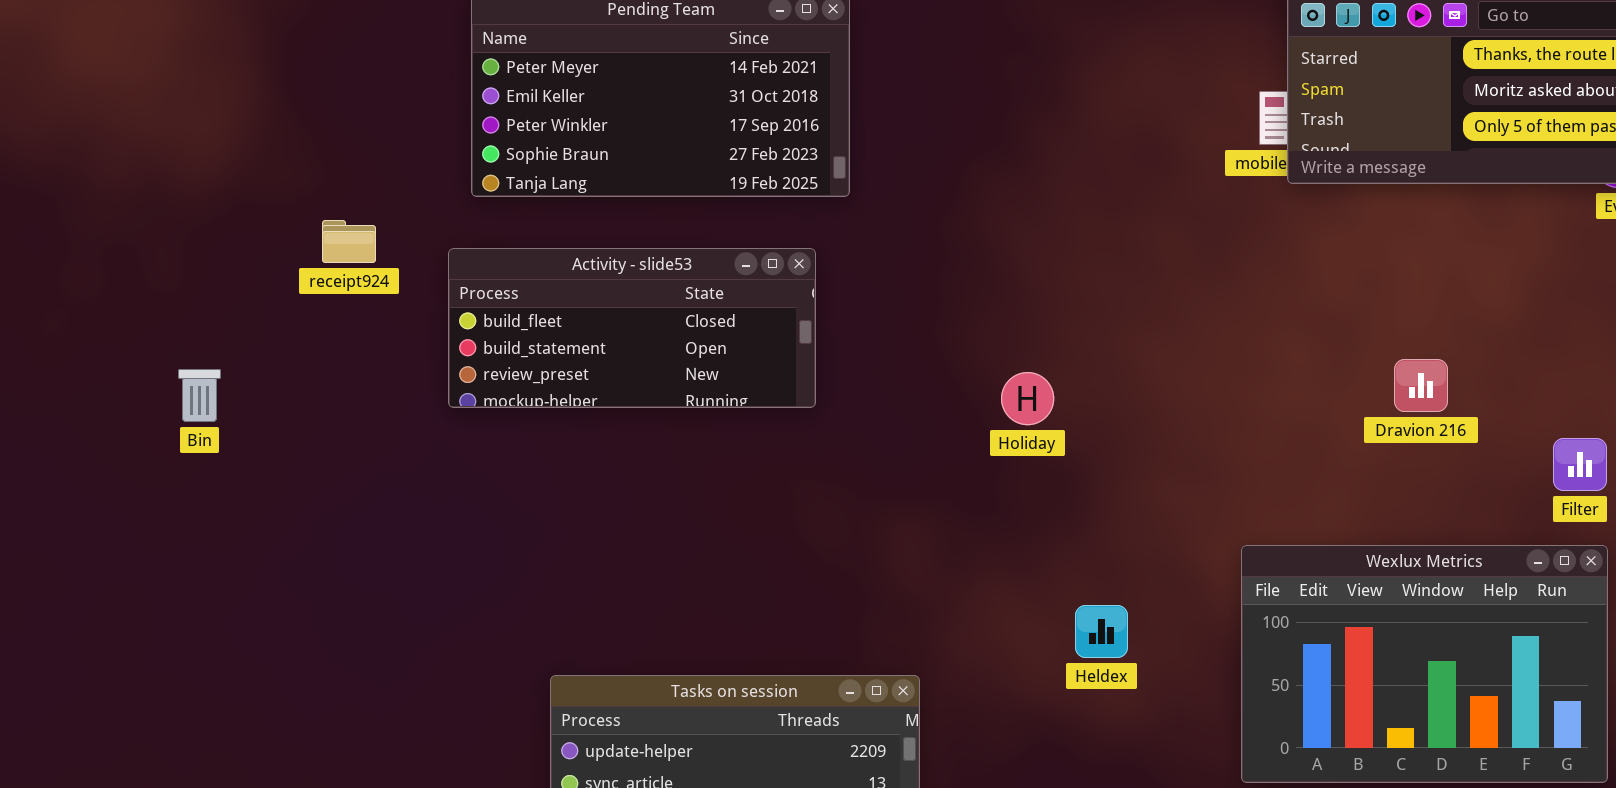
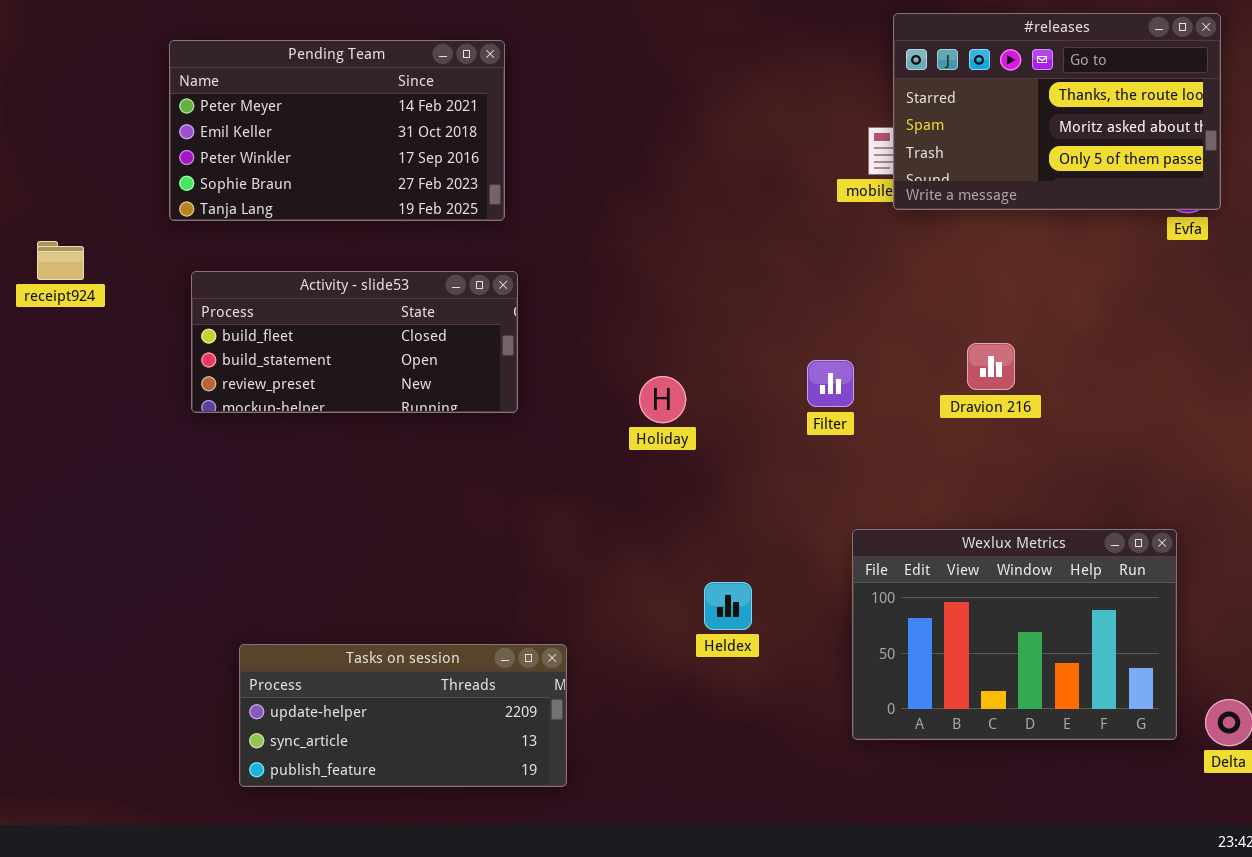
Activity - slide53: [448,248,816,408] -> [191,271,518,413], moved
Dravion 216: [1394,359,1448,412] -> [967,343,1015,390], moved
Filter: [1553,438,1607,491] -> [807,360,854,407], moved

